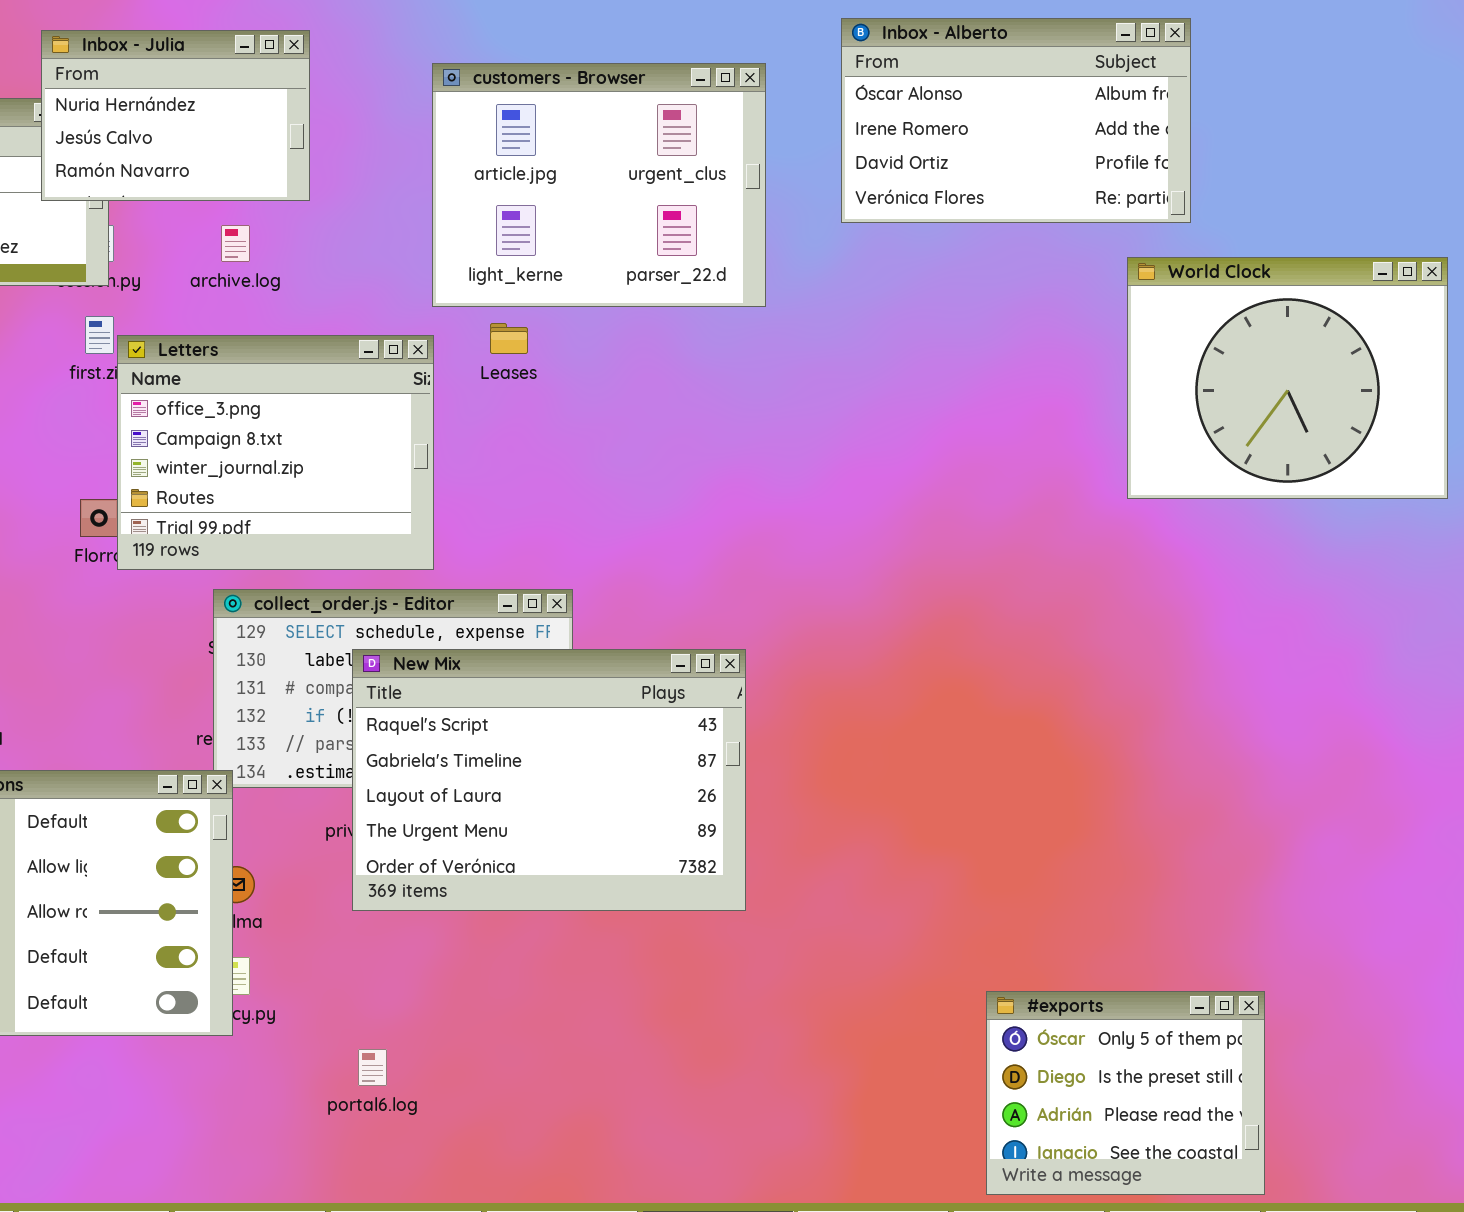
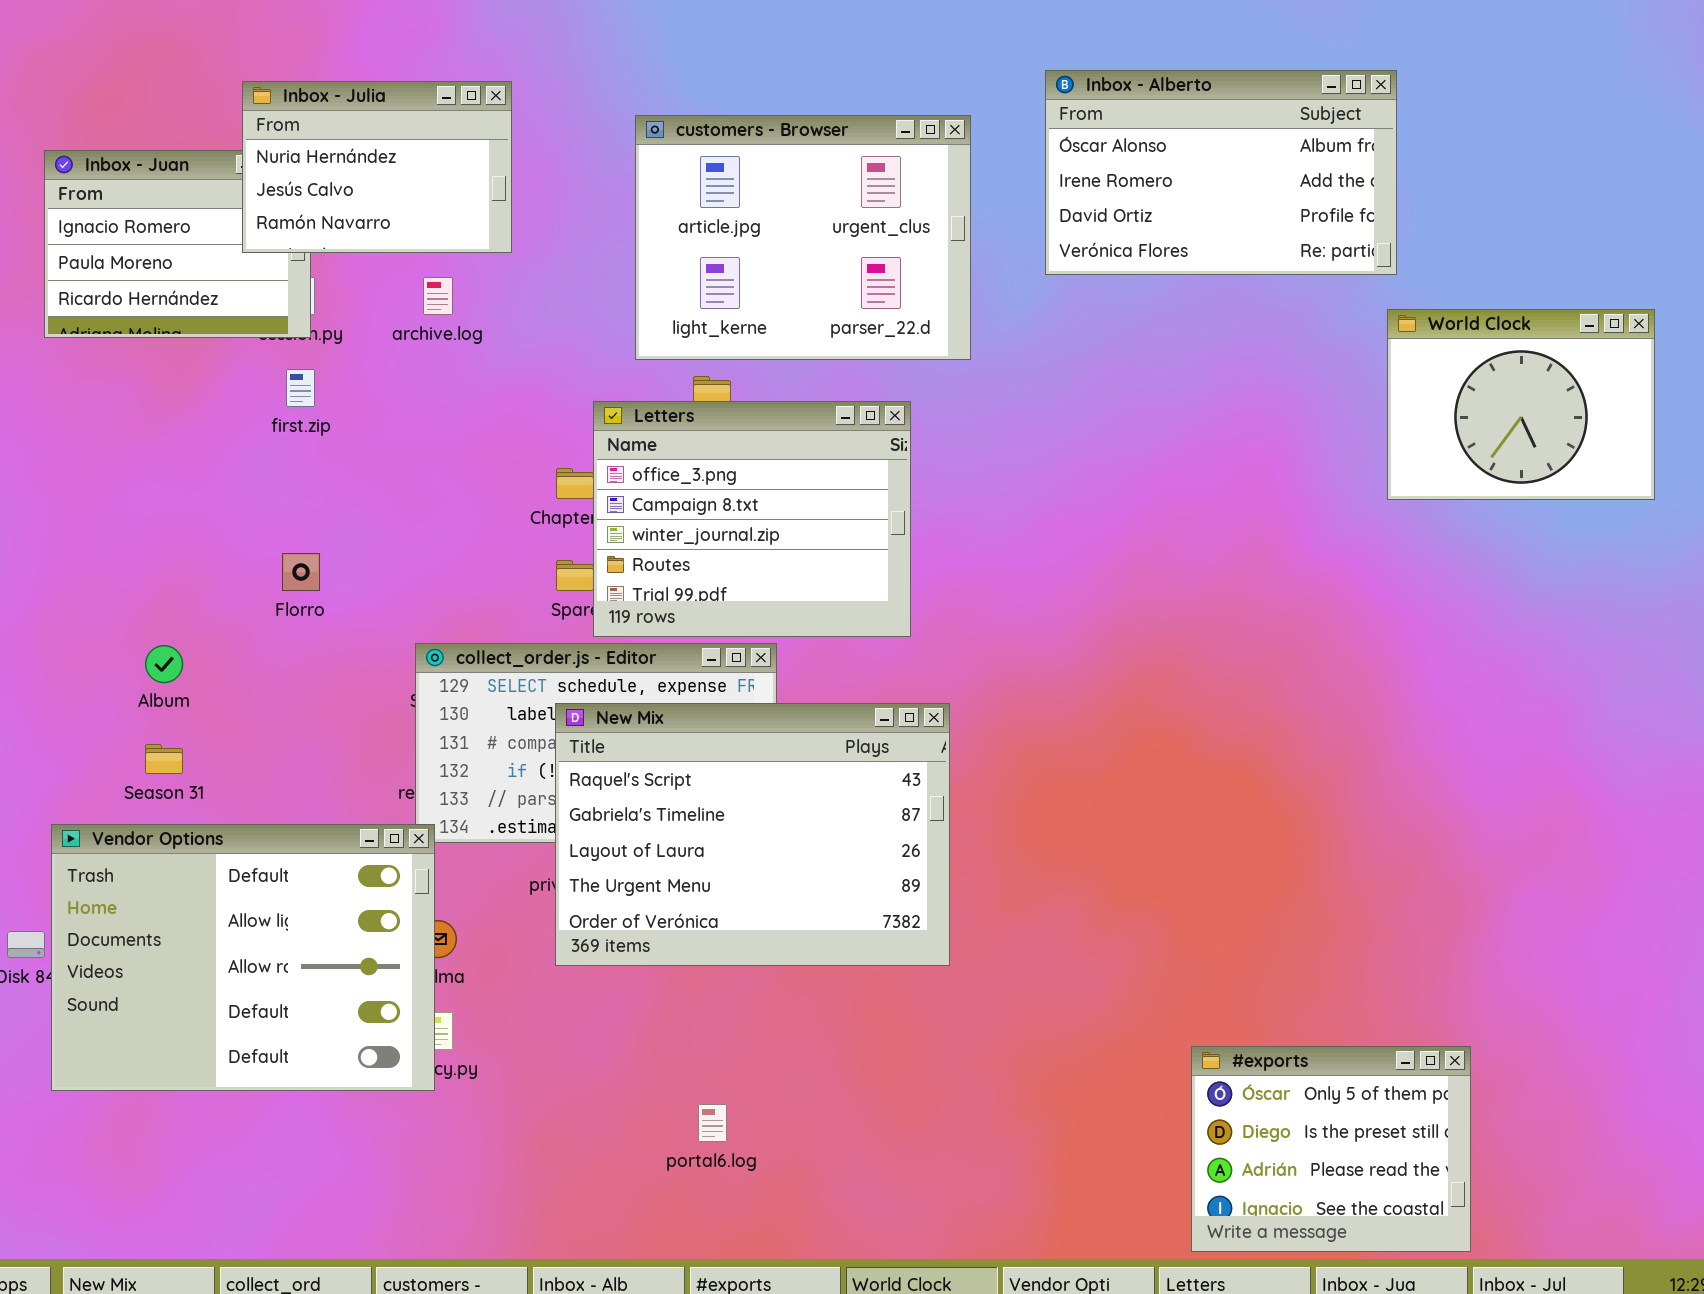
World Clock: [1127,257,1448,499] -> [1387,309,1655,500], resized
Letters: [117,335,434,570] -> [593,401,911,637], moved
portal6.log: [358,1049,387,1086] -> [698,1104,727,1142], moved

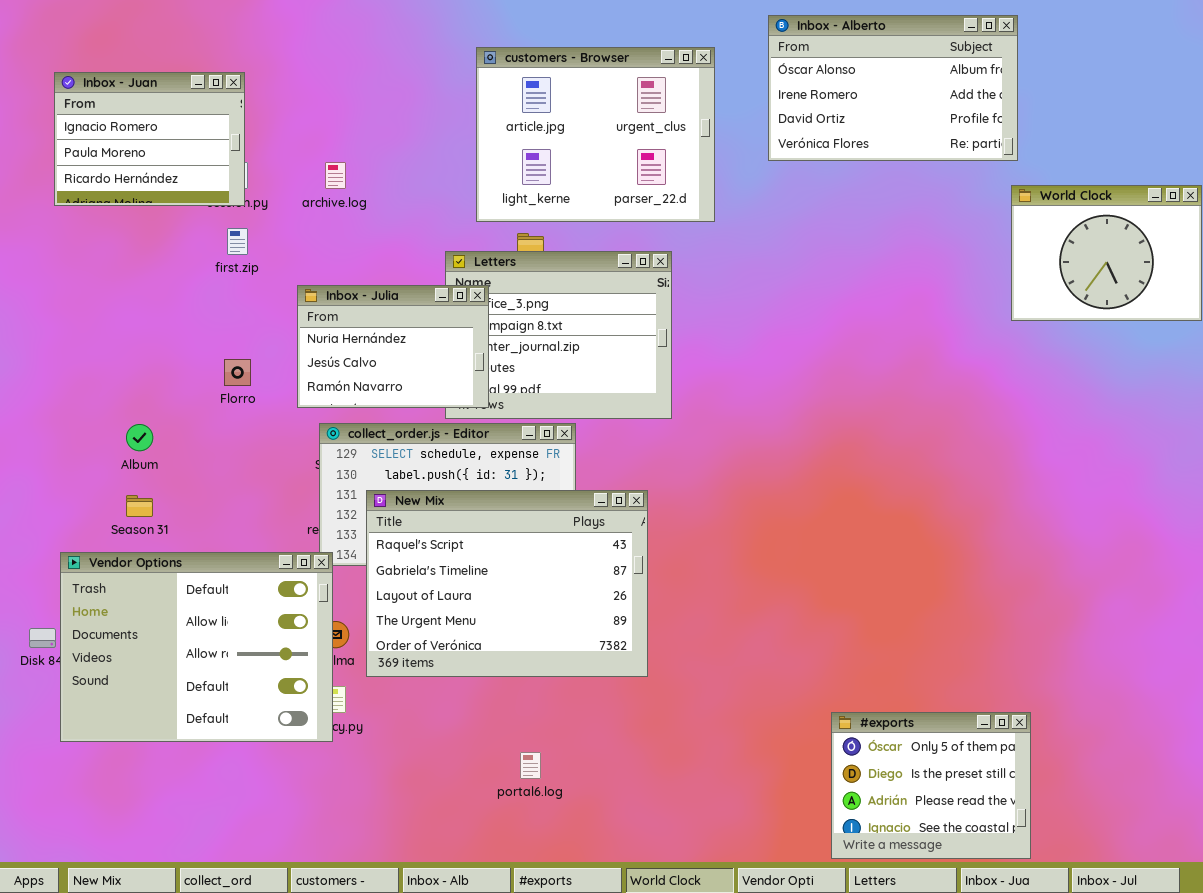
Inbox - Julia: [242,81,512,253] -> [297,285,489,408], moved
New Mix: [555,703,950,966] -> [366,490,648,677], moved
#exports: [1191,1046,1471,1252] -> [831,712,1031,859], moved

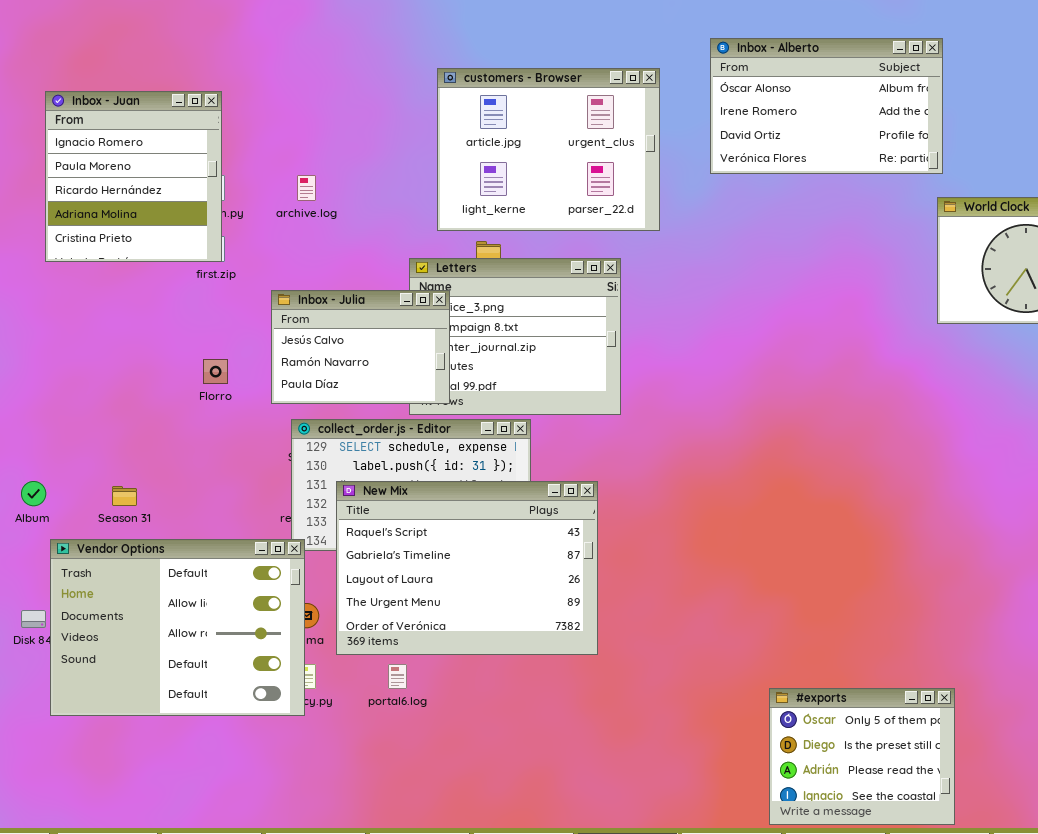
Inbox - Juan: [54,72,245,206] -> [45,91,222,262], resized
Inbox - Julia: [297,285,489,408] -> [271,290,450,404], scrolled down 1 row
Album: [126,424,153,451] -> [21,481,46,506], moved
portal6.log: [520,752,541,779] -> [388,664,407,689], moved

